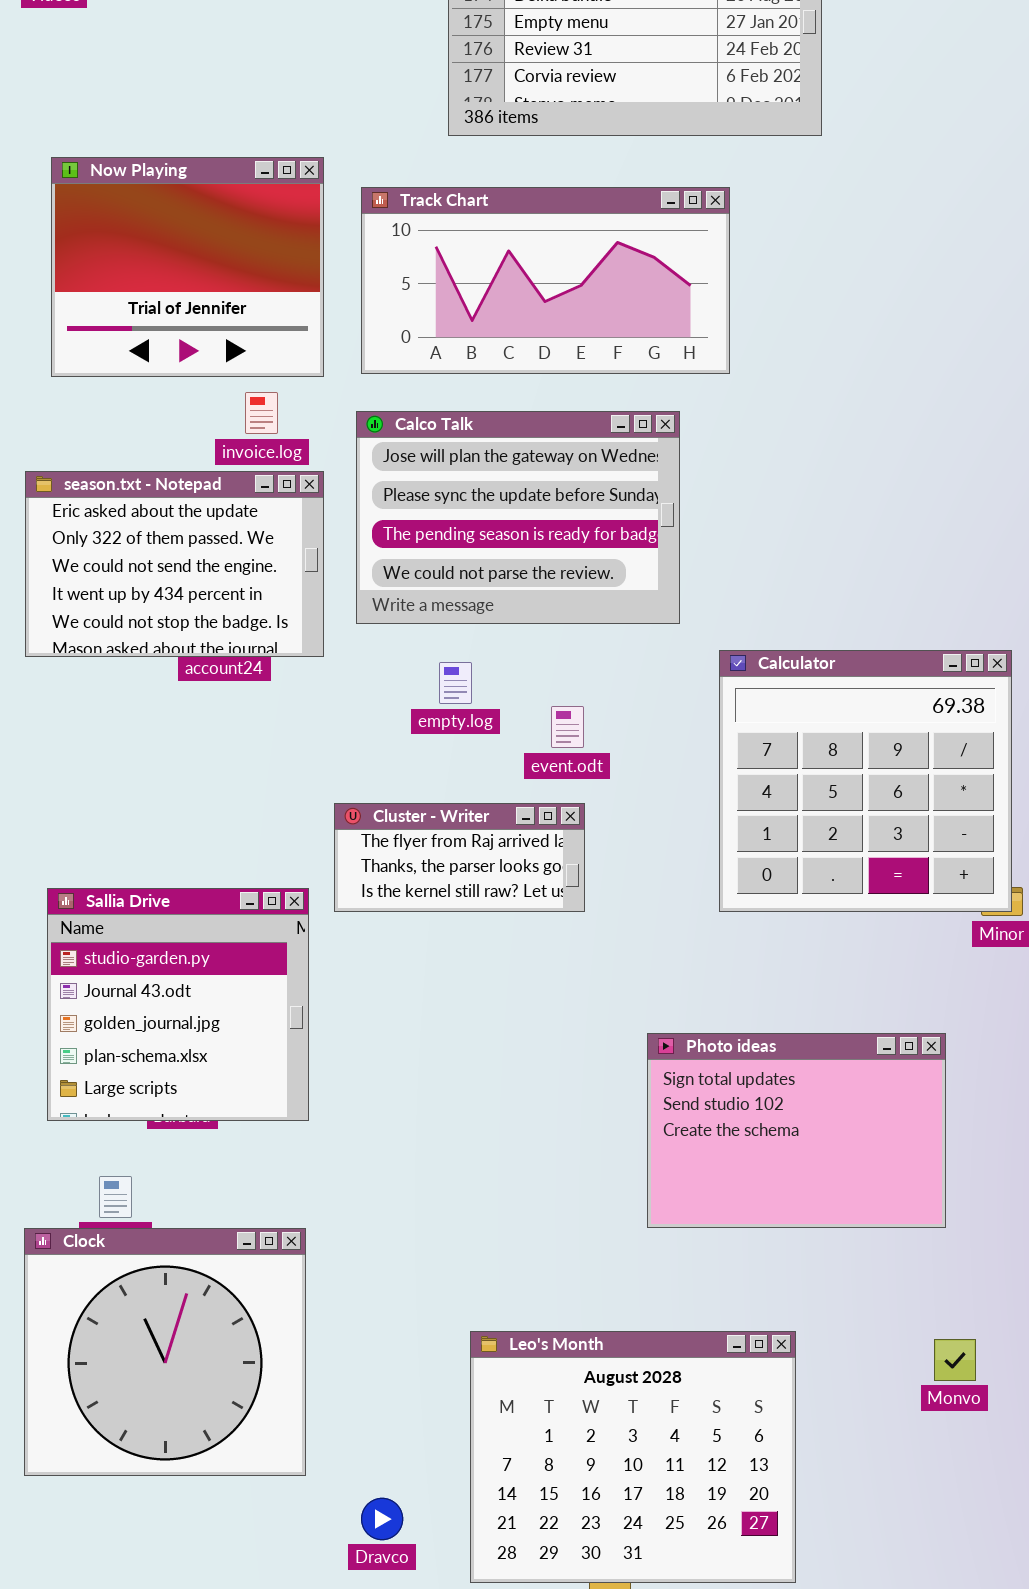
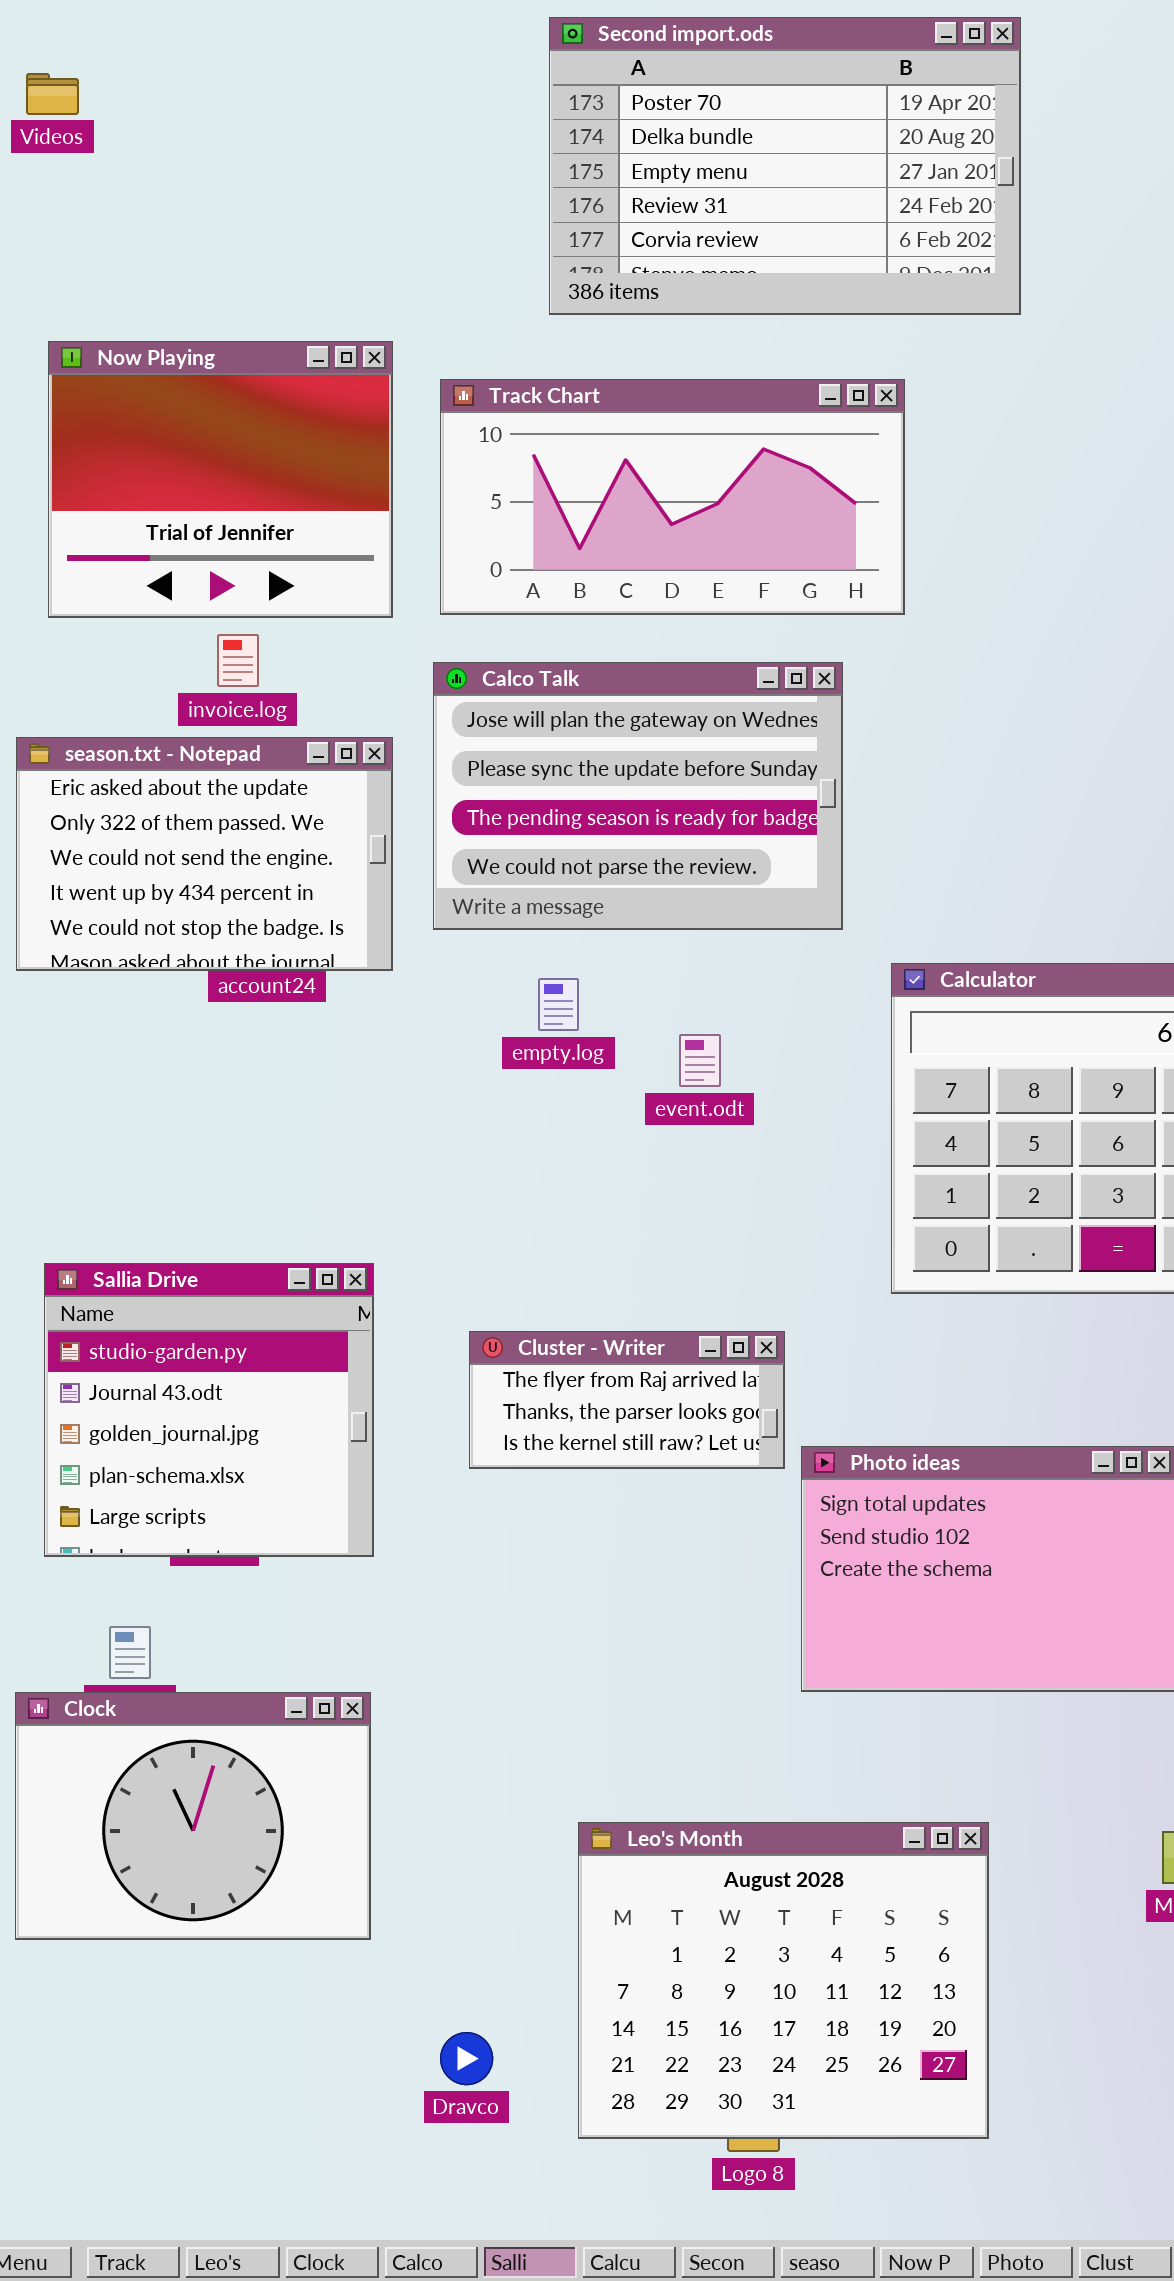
invoice.log: [245,392,278,434] -> [217,634,259,687], moved
Cluster - Writer: [334,803,585,912] -> [469,1331,785,1469], moved
Clock: [24,1228,306,1476] -> [15,1692,371,1940], resized

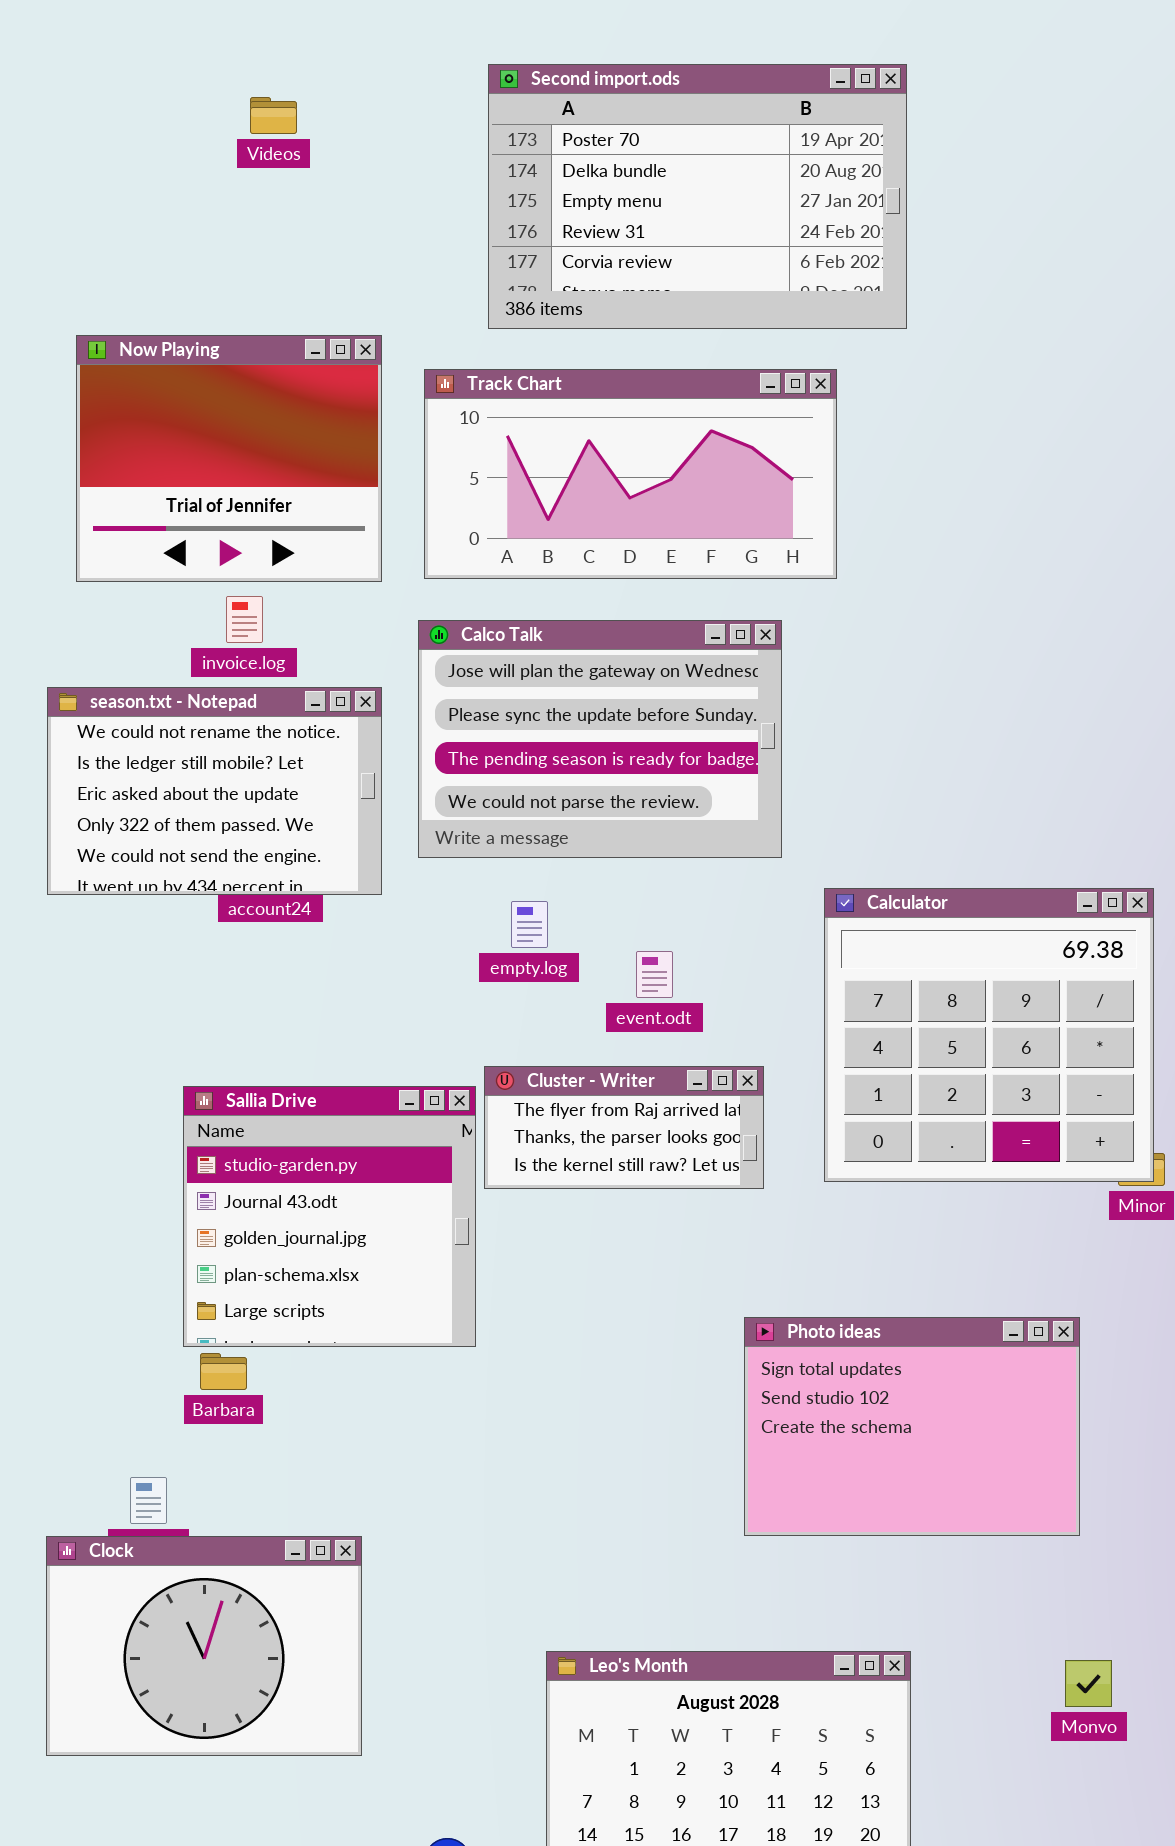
Second import.ods: [549,17,1021,315] -> [488,64,907,329], moved
Videos: [26,73,79,115] -> [250,97,297,134], moved
season.txt - Notepad: [16,737,393,971] -> [47,687,382,895], scrolled up 2 rows
Sallia Drive: [44,1263,374,1557] -> [183,1086,476,1347], moved
Cluster - Writer: [469,1331,785,1469] -> [484,1066,764,1189], moved

